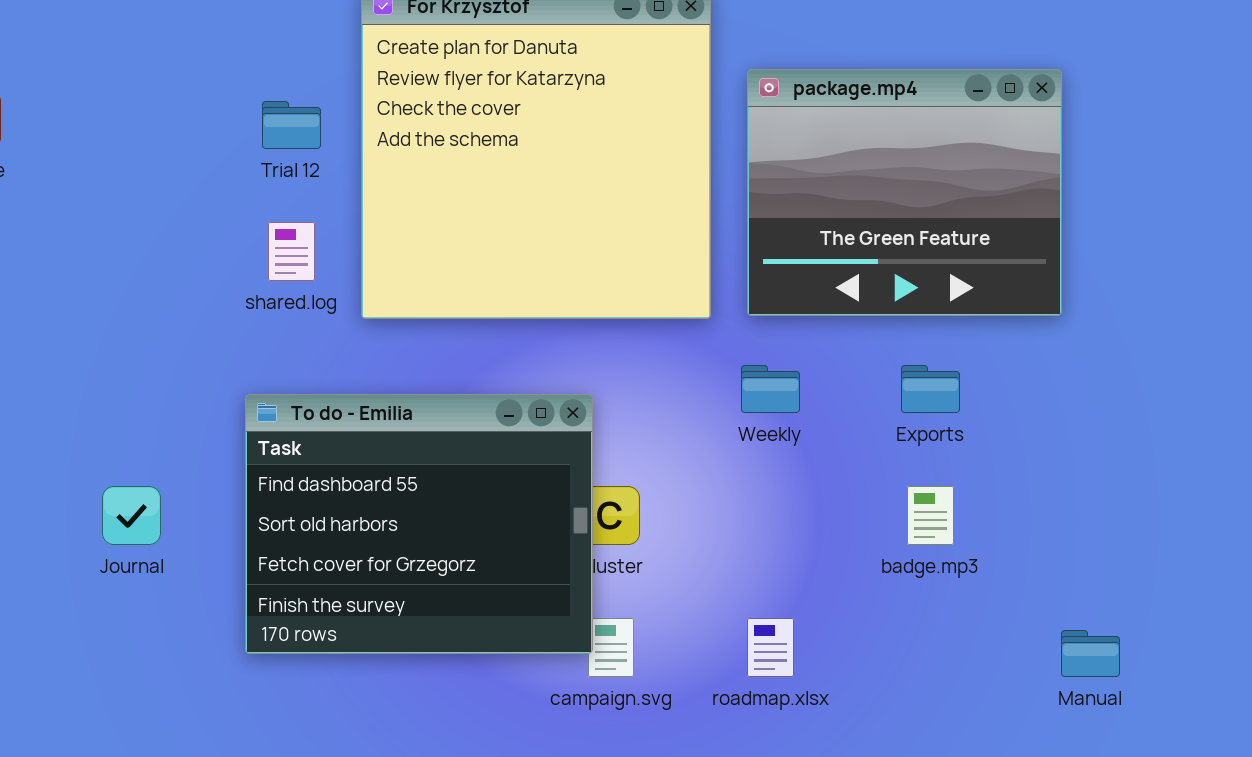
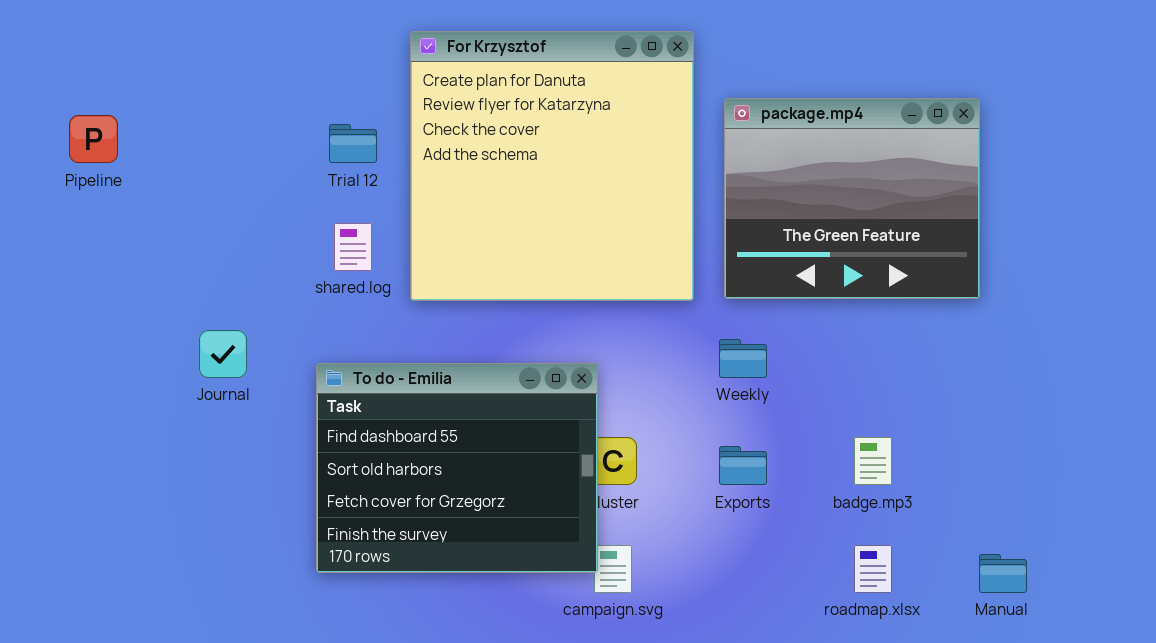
Exports: [901,365,960,413] -> [719,446,767,485], moved
Journal: [102,486,161,545] -> [199,330,247,378], moved
roadmap.xlsx: [747,618,794,677] -> [854,545,892,593], moved

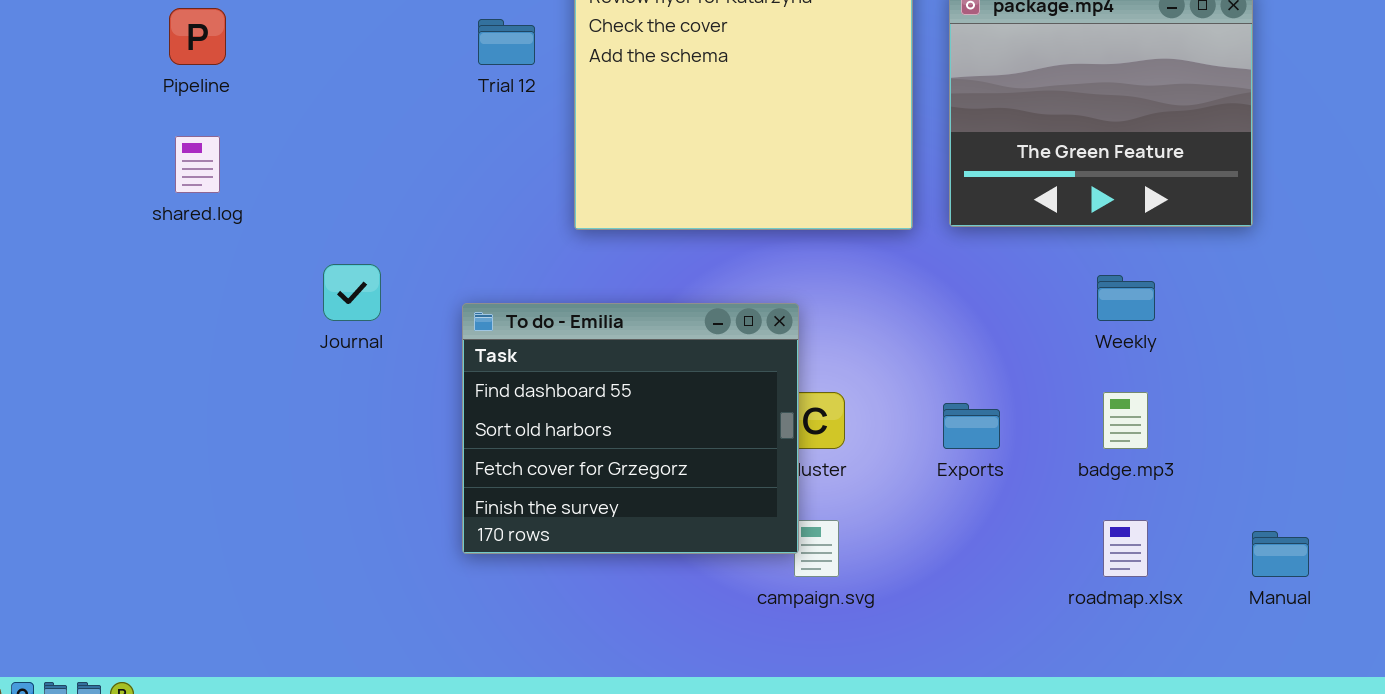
shared.log: [334,223,372,271] -> [175,136,220,193], moved
Weekly: [719,339,767,378] -> [1097,275,1155,321], moved

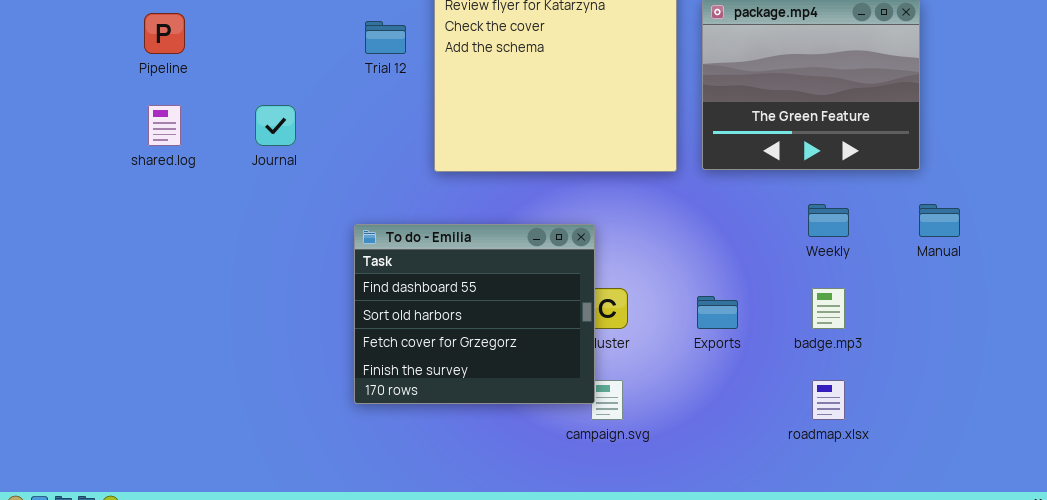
Journal: [323,264,381,321] -> [255,105,296,146], moved
Manual: [1252,531,1309,577] -> [919,204,960,237], moved

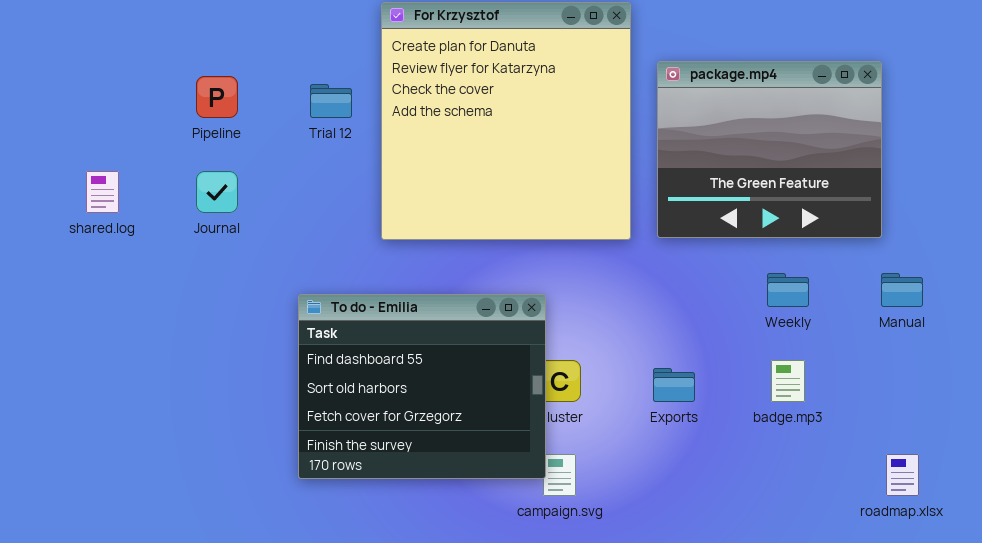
Pipeline: [144,13,185,54] -> [196,76,238,118], moved
roadmap.xlsx: [812,380,845,420] -> [886,454,919,496], moved

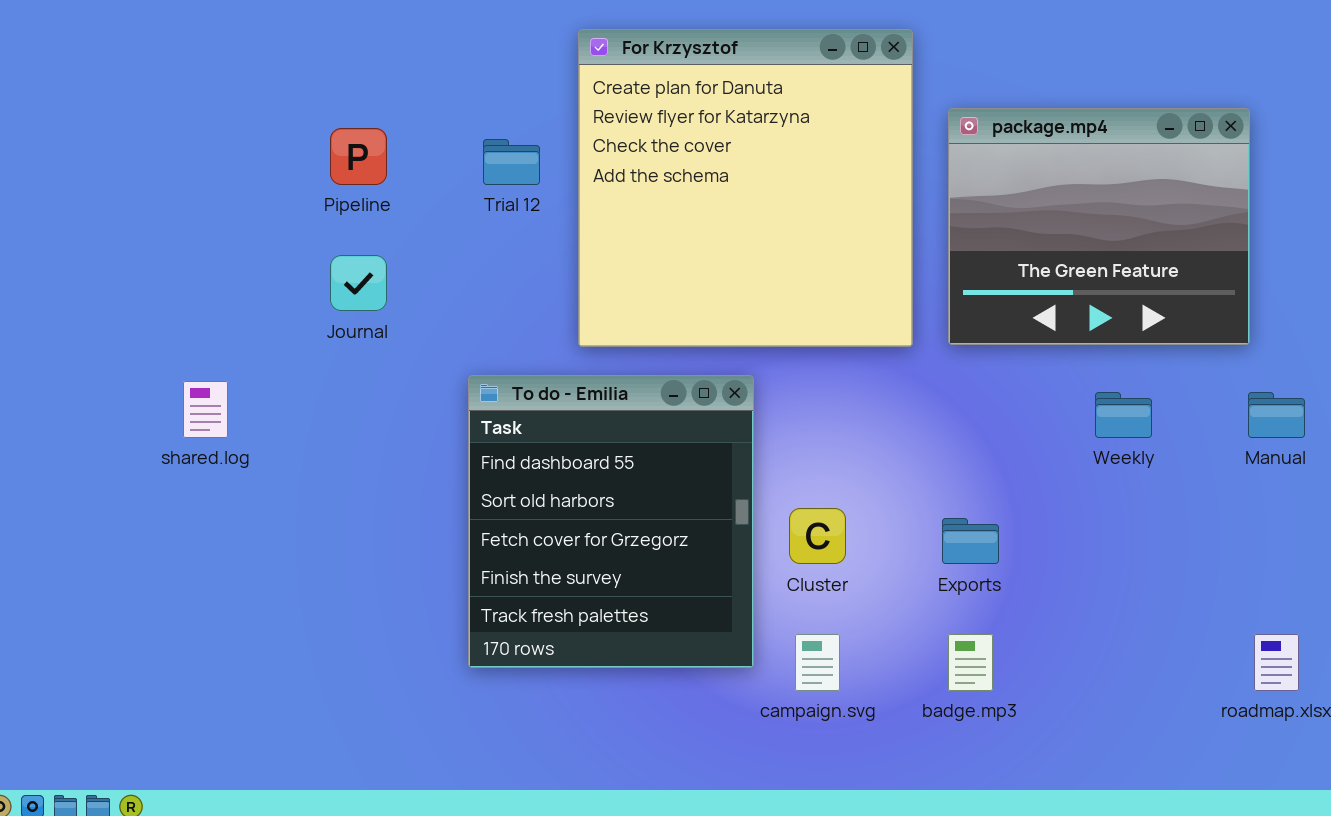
shared.log: [86,171,119,213] -> [183,381,228,438], moved
To do - Emilia: [298,294,546,479] -> [468,375,754,668], resized
badge.mp3: [771,360,805,402] -> [948,634,993,691], moved

